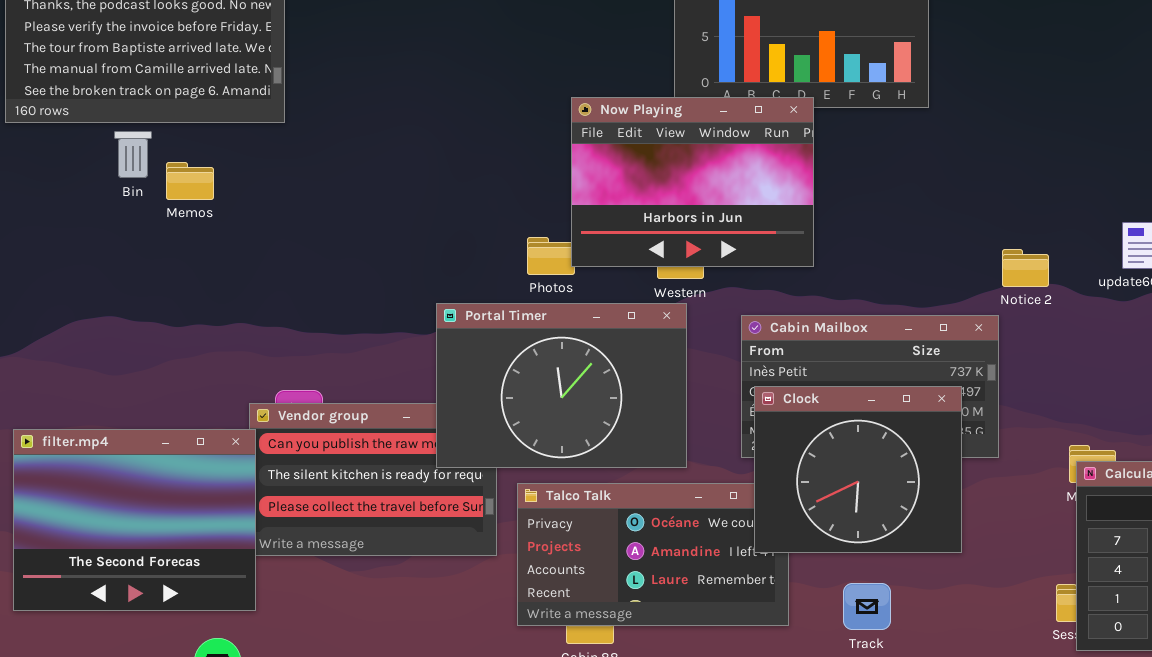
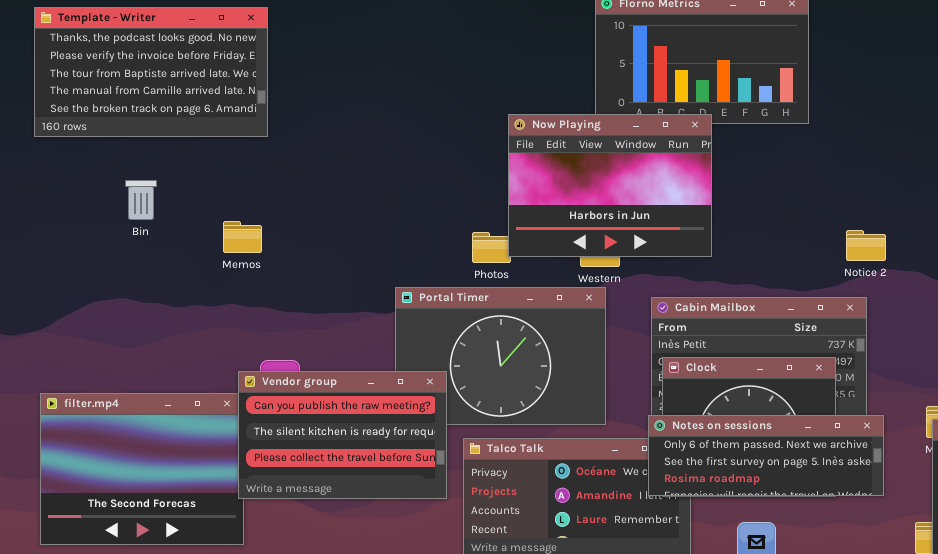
Bin: [114,131,152,178] -> [125,180,157,220], moved
Memos: [166,162,214,200] -> [223,221,262,253], moved
Notice 2: [1002,249,1049,287] -> [846,230,886,261], moved
Vendor group: [249,403,497,556] -> [238,371,447,499], raised
Notes on sessions: none -> [648,415,884,496], opened

